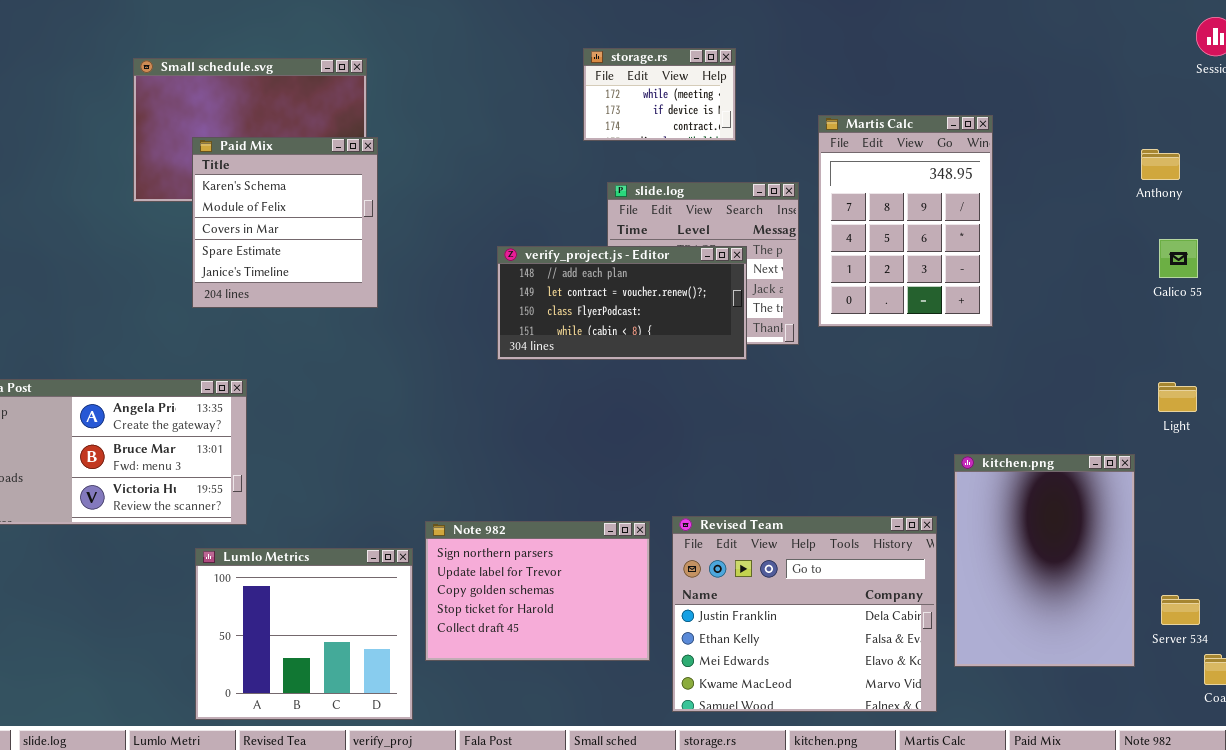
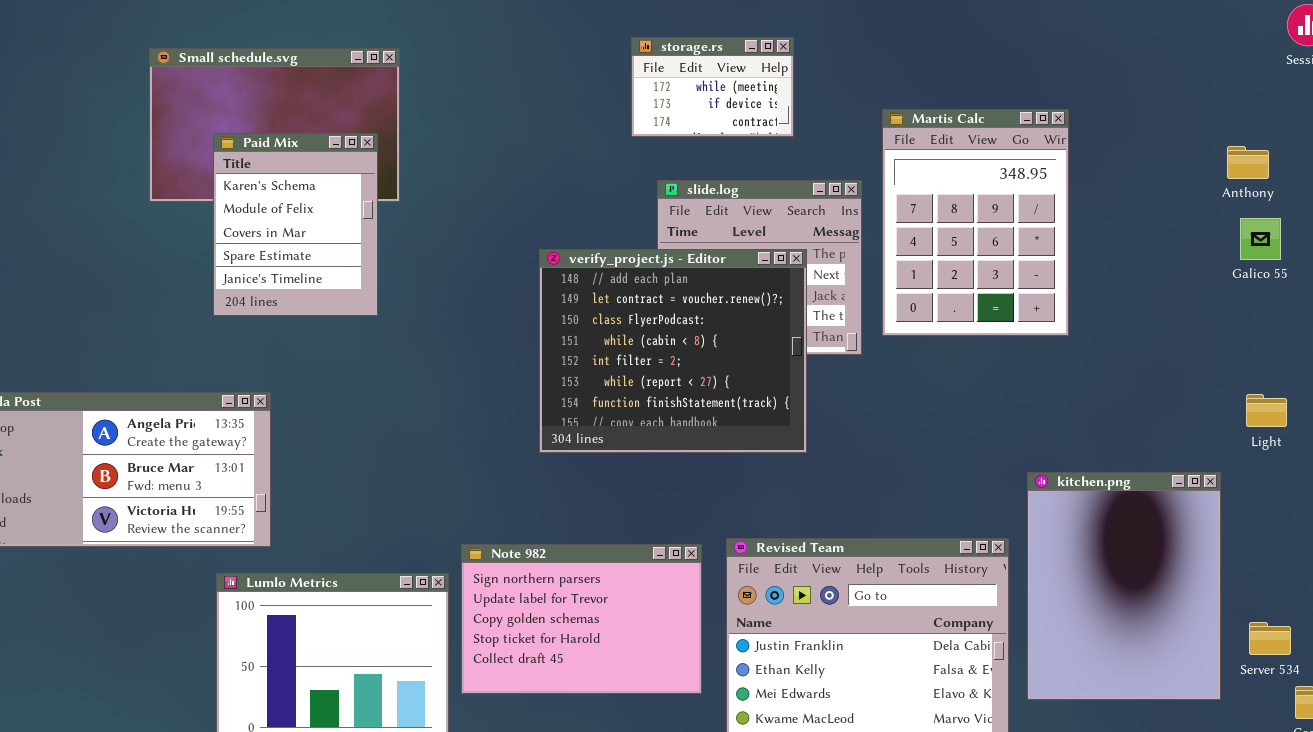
Paid Mix: [192,137,378,308] -> [213,133,378,316], resized
Galico 55: [1159,239,1198,278] -> [1240,218,1281,260], moved
verify_project.js - Editor: [497,246,747,360] -> [539,249,807,453], resized

